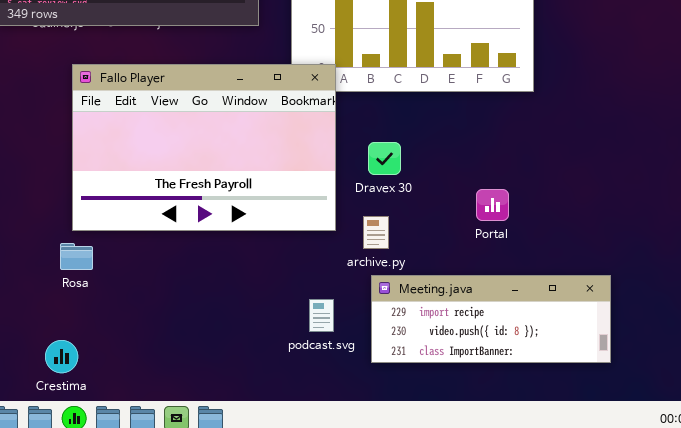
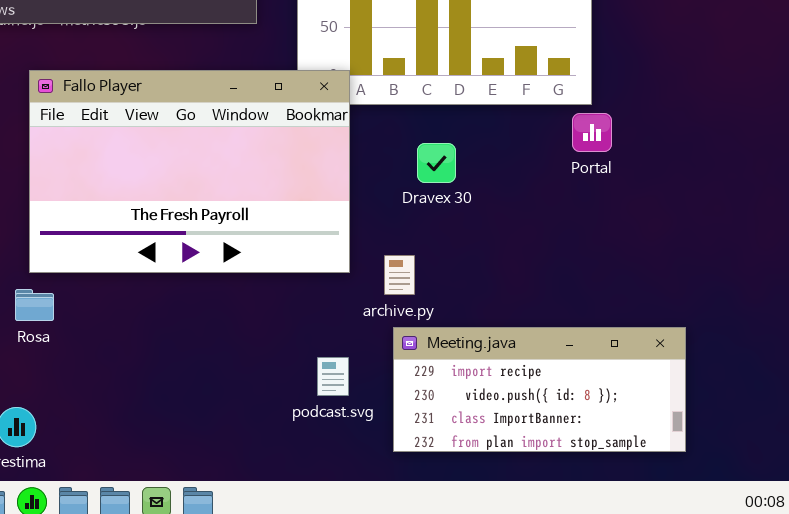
Dravex 30: [368,142,401,175] -> [417,143,456,183], moved
Portal: [476,189,509,221] -> [572,113,612,152], moved
Meeting.java: [371,275,611,363] -> [393,327,686,452], resized

